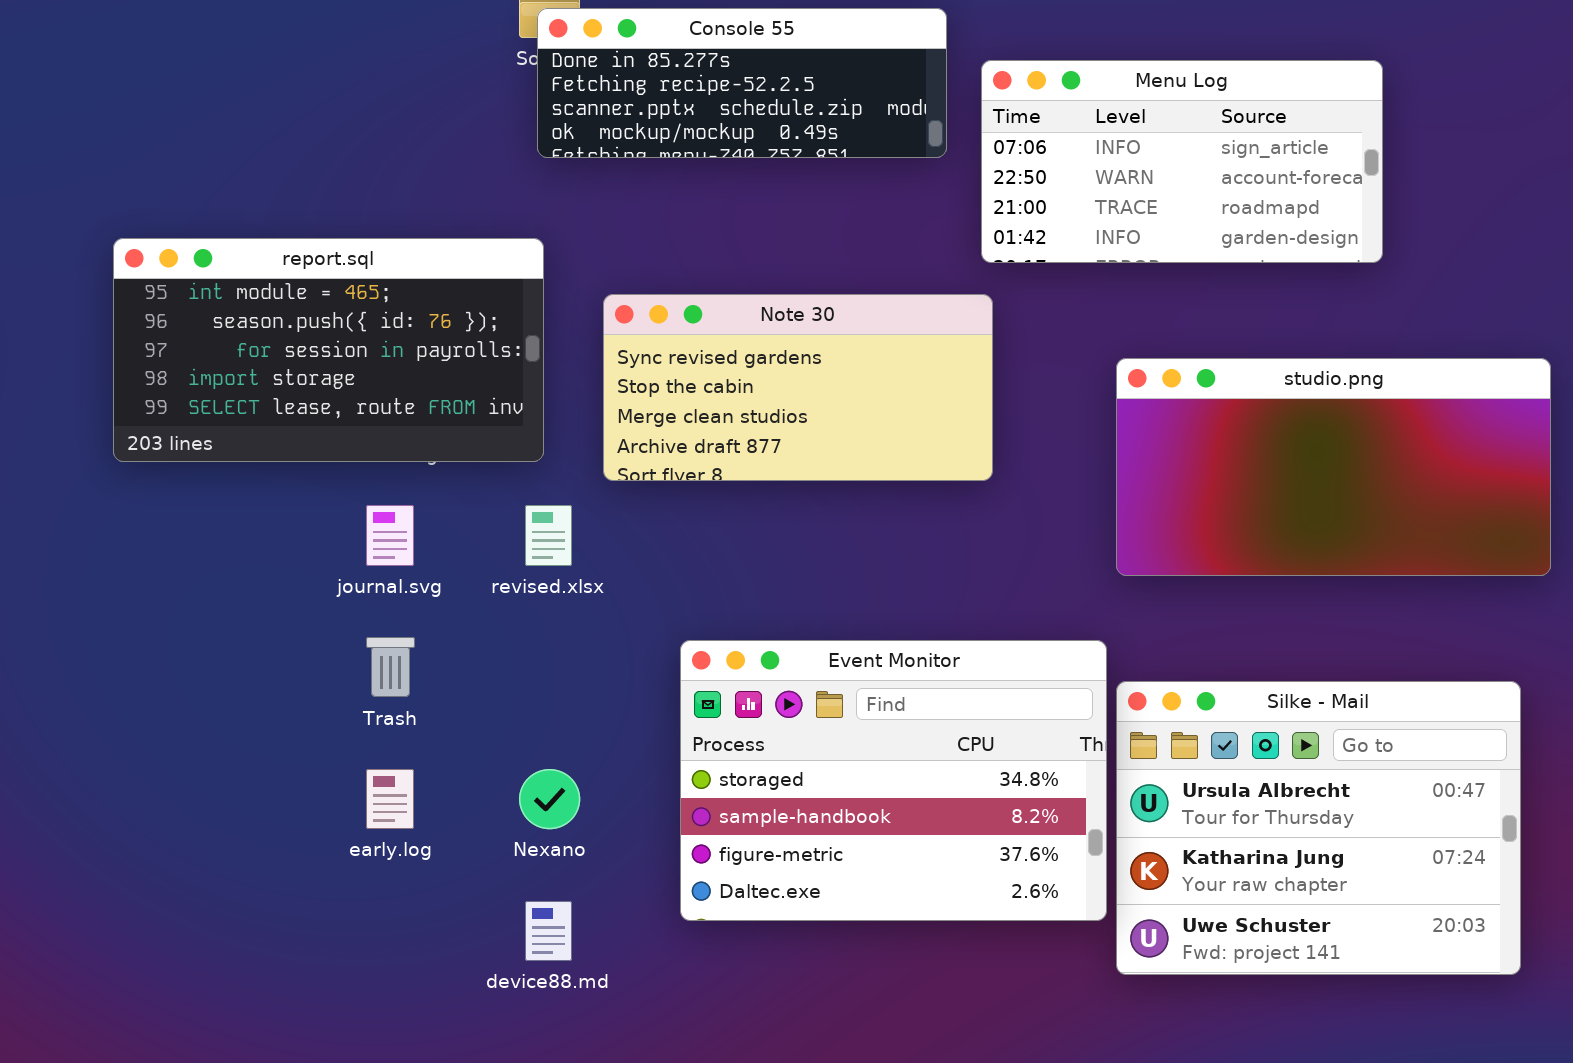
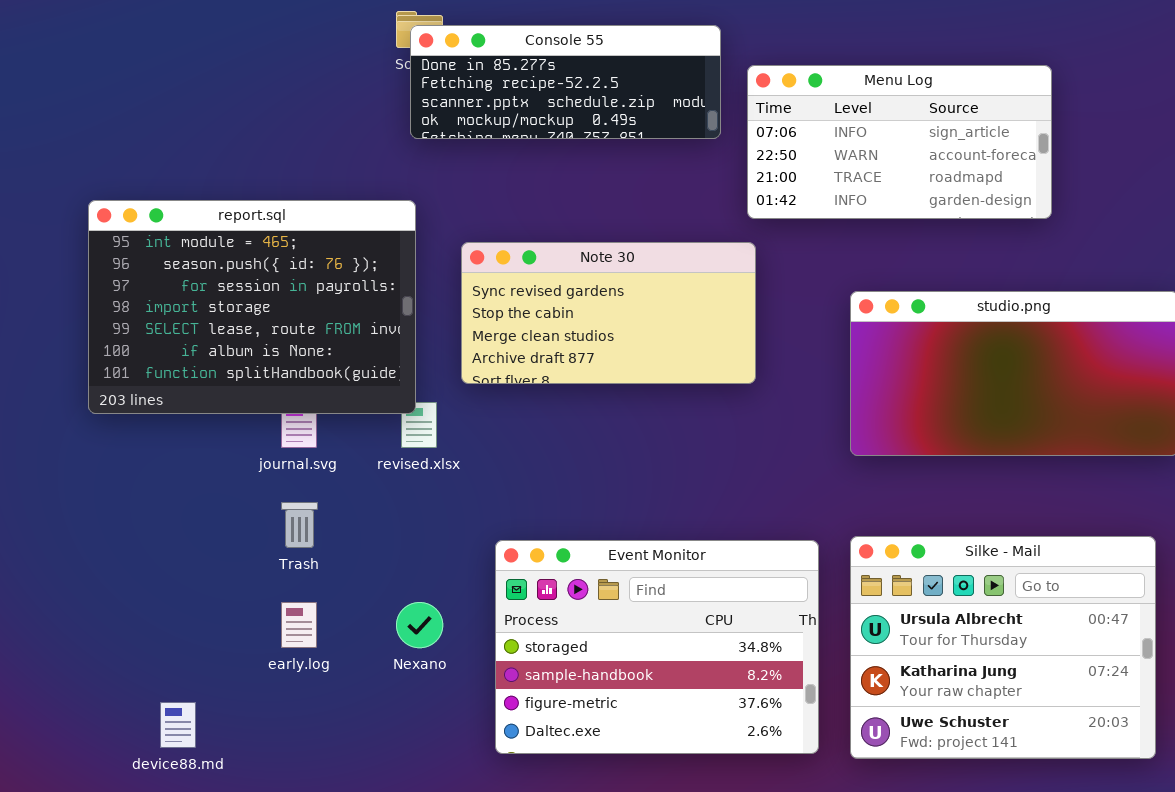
report.sql: [113,238,544,462] -> [88,200,416,414], resized
Event Monitor: [680,640,1107,921] -> [495,540,819,754], moved
device88.md: [525,901,572,961] -> [160,702,196,748], moved

